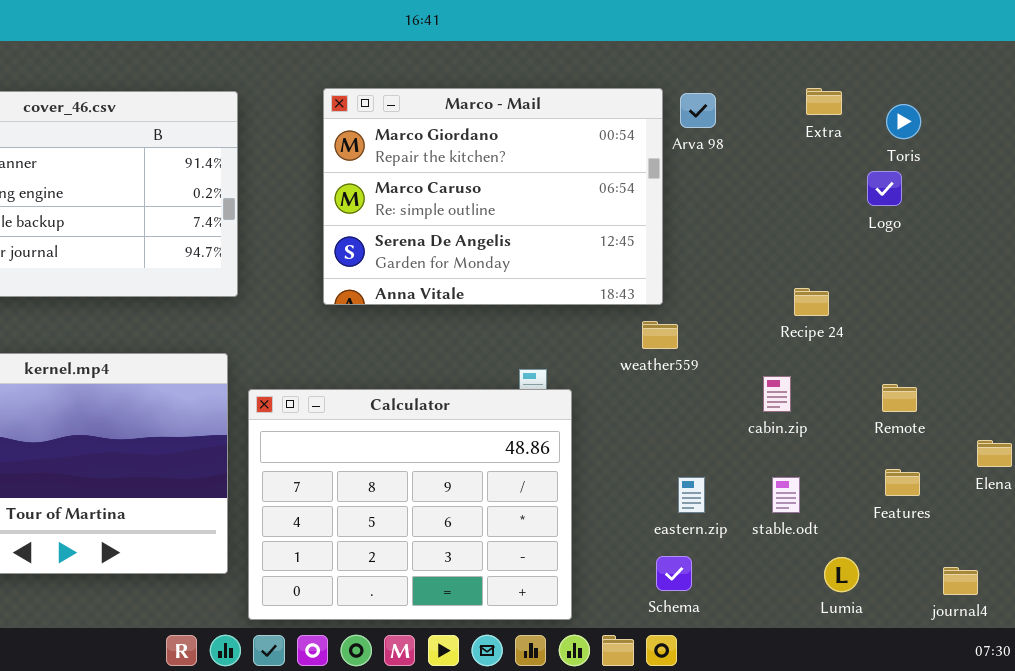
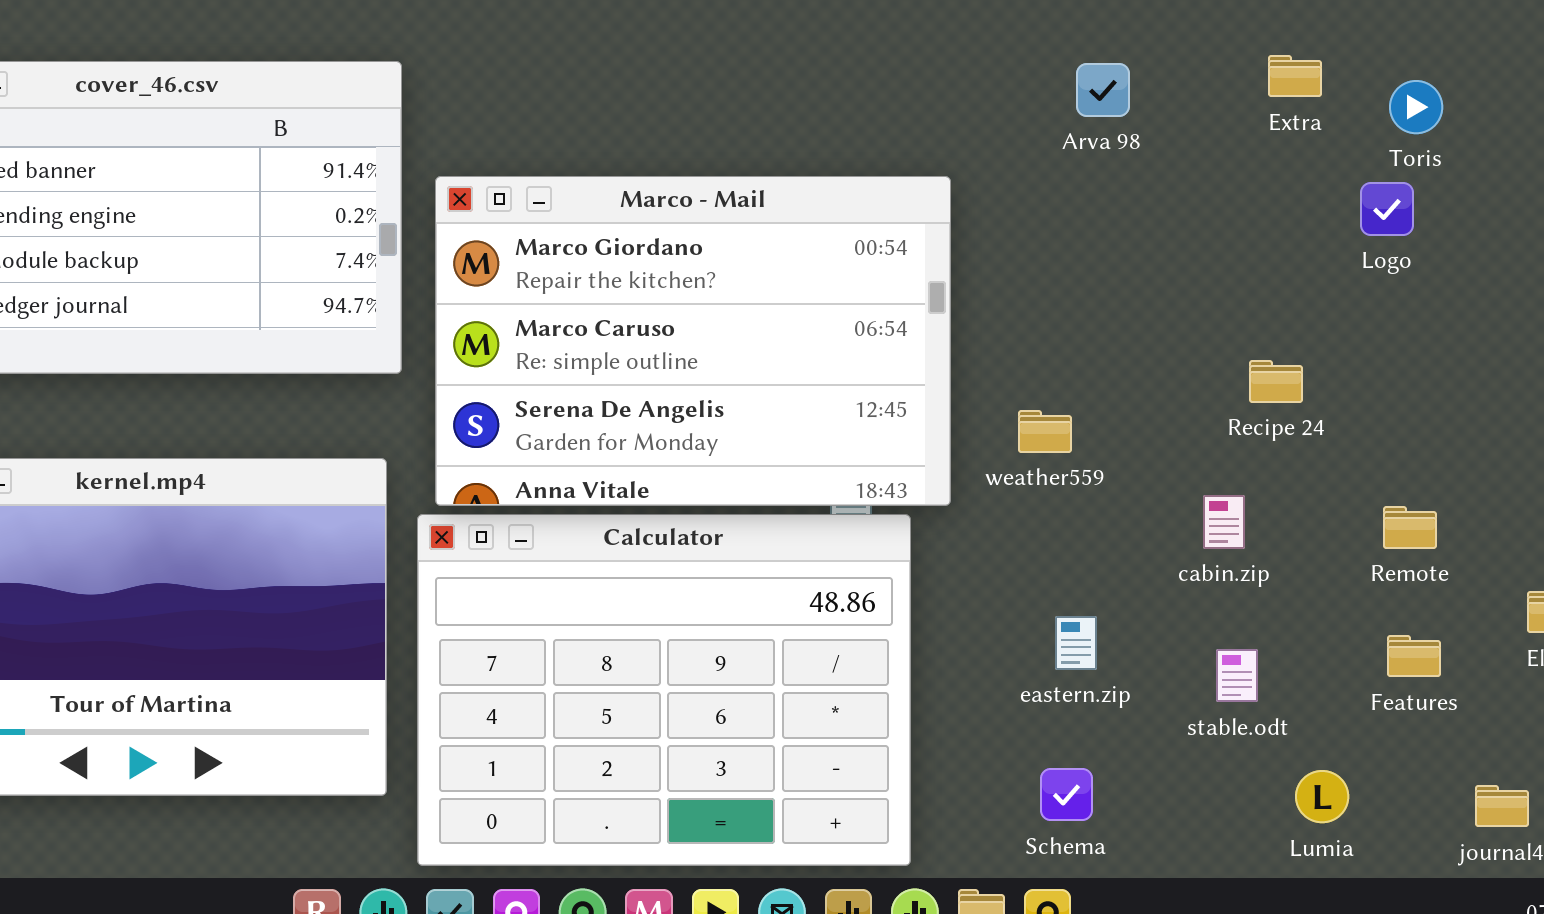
Marco - Mail: [323,88,663,305] -> [435,176,951,506], moved
eastern.zip: [678,477,705,513] -> [1055,616,1097,670], moved

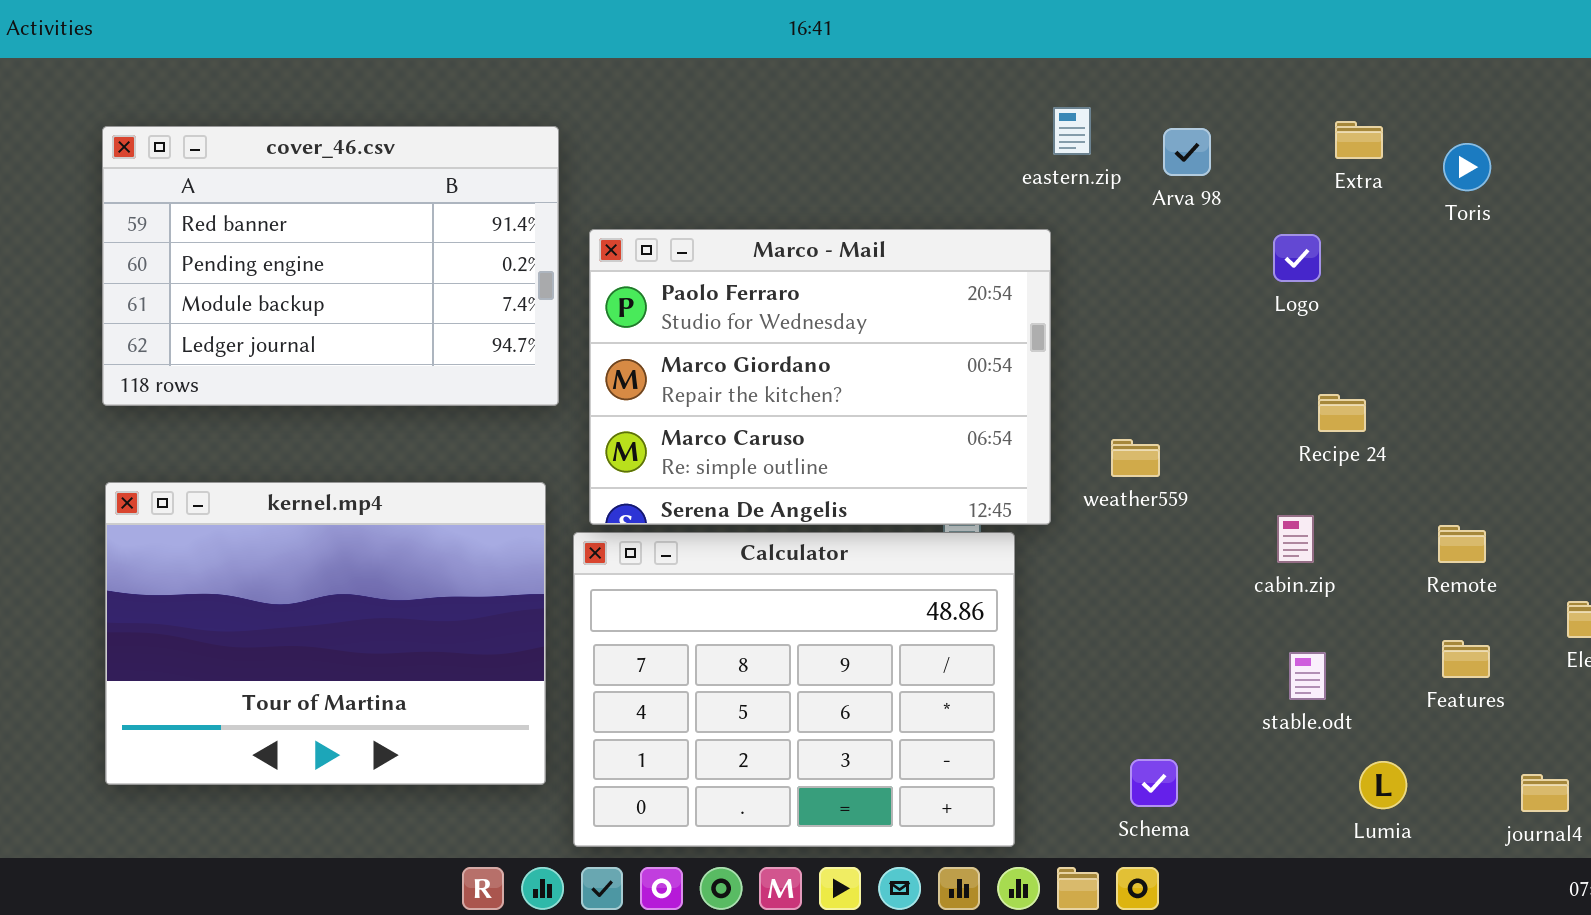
Marco - Mail: [435,176,951,506] -> [589,229,1051,525], scrolled up 1 row
Logo: [1360,182,1414,236] -> [1273,234,1321,282], moved
eastern.zip: [1055,616,1097,670] -> [1053,107,1091,155], moved

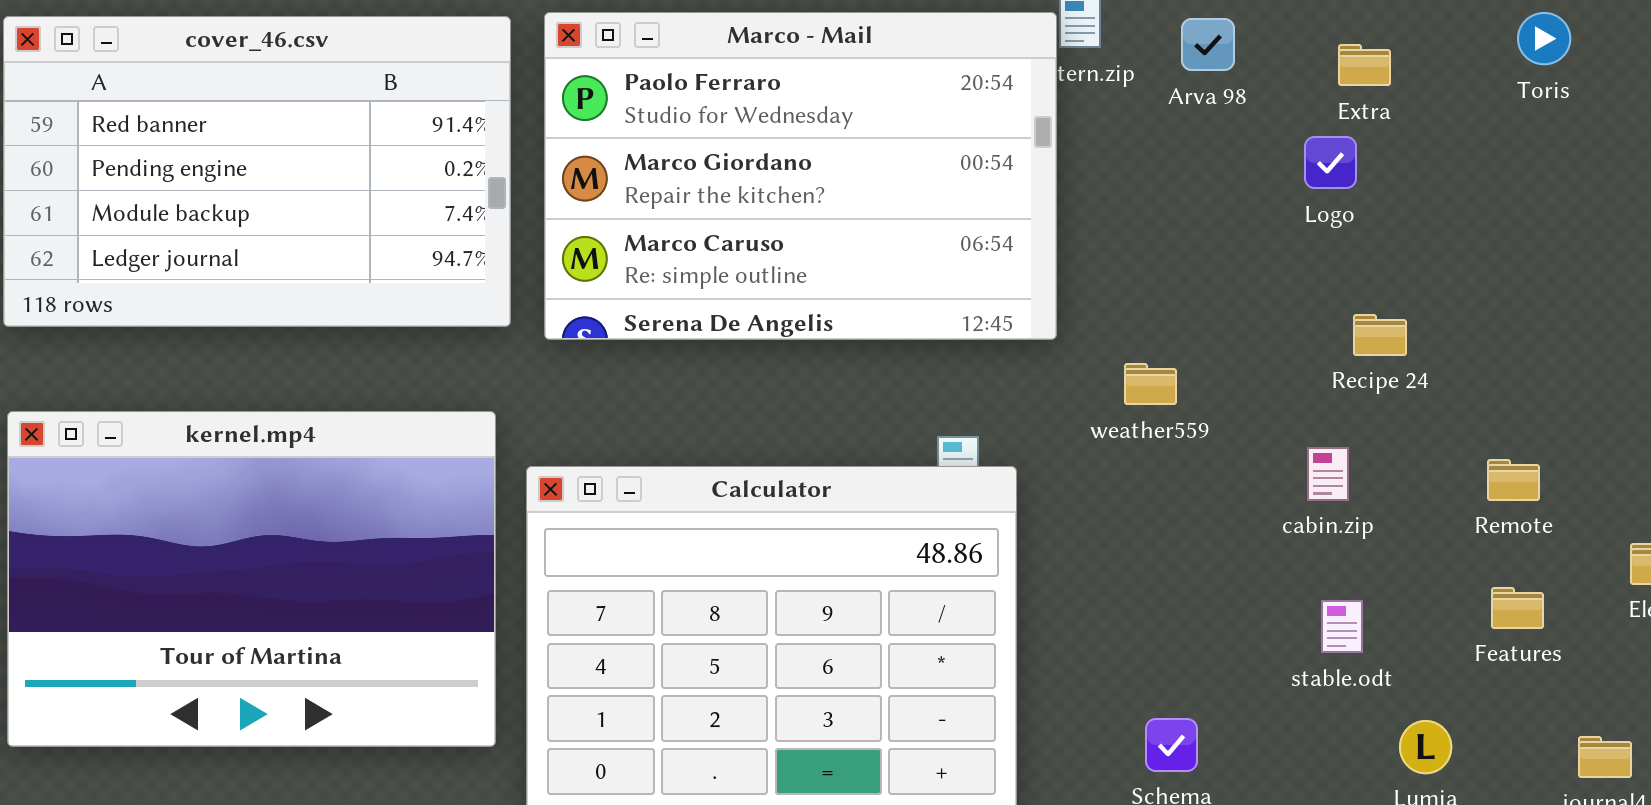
Extra: [1335,121,1383,159] -> [1338,44,1391,86], moved
Toris: [1443,143,1491,191] -> [1517,12,1571,65], moved
Marco - Mail: [589,229,1051,525] -> [544,12,1057,340], moved

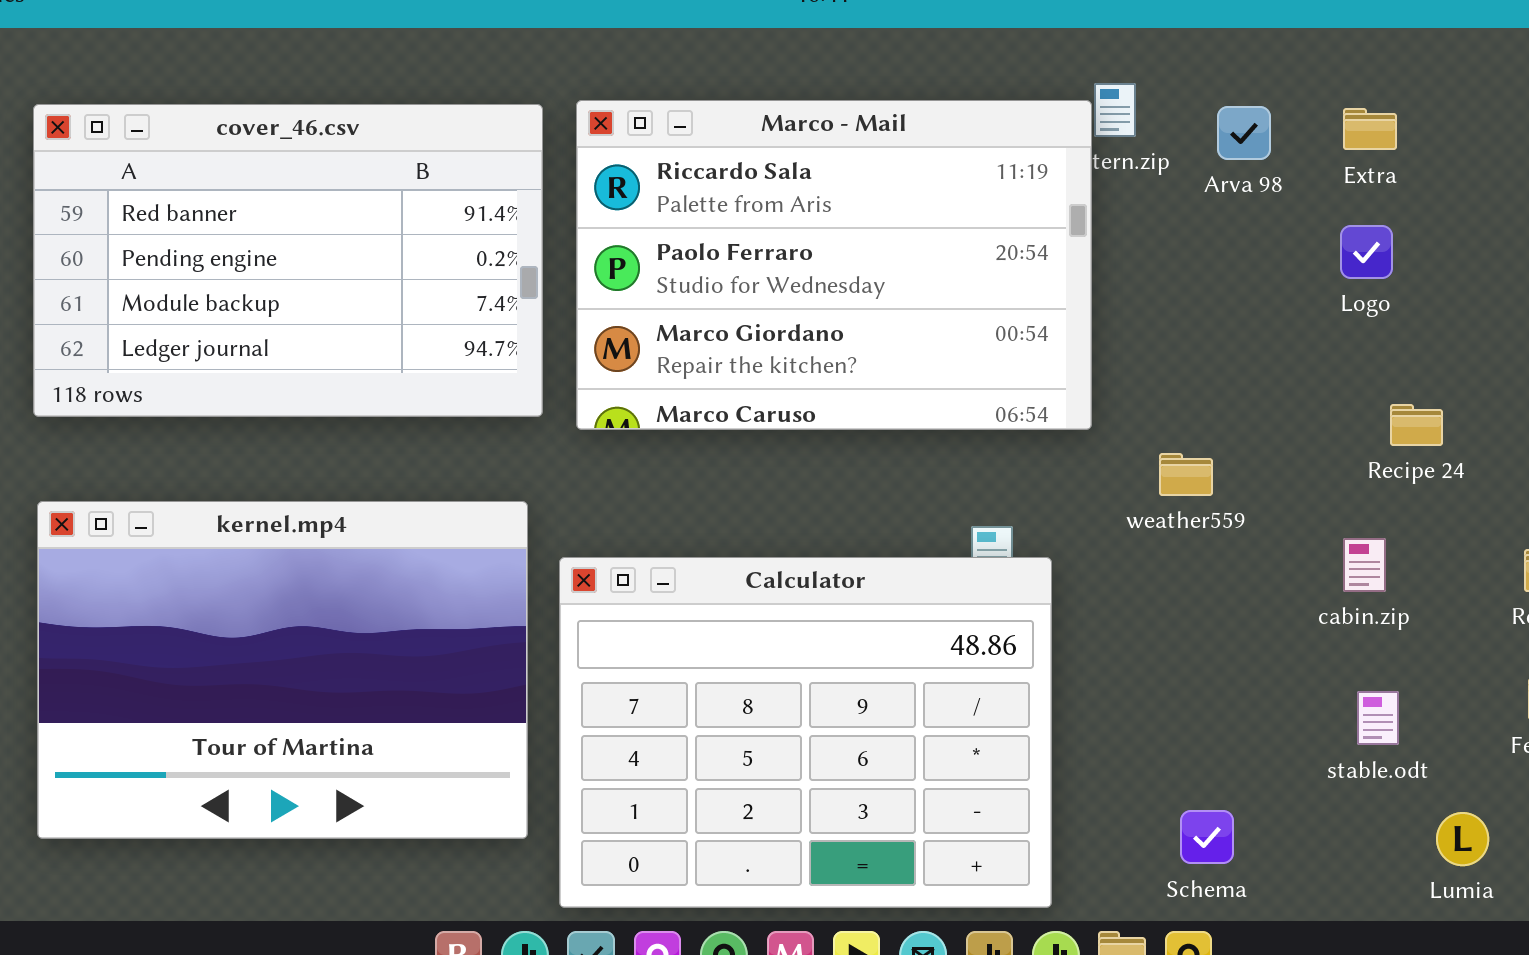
Marco - Mail: [544,12,1057,340] -> [576,100,1092,430], scrolled up 1 row
Extra: [1338,44,1391,86] -> [1343,108,1397,150], moved

